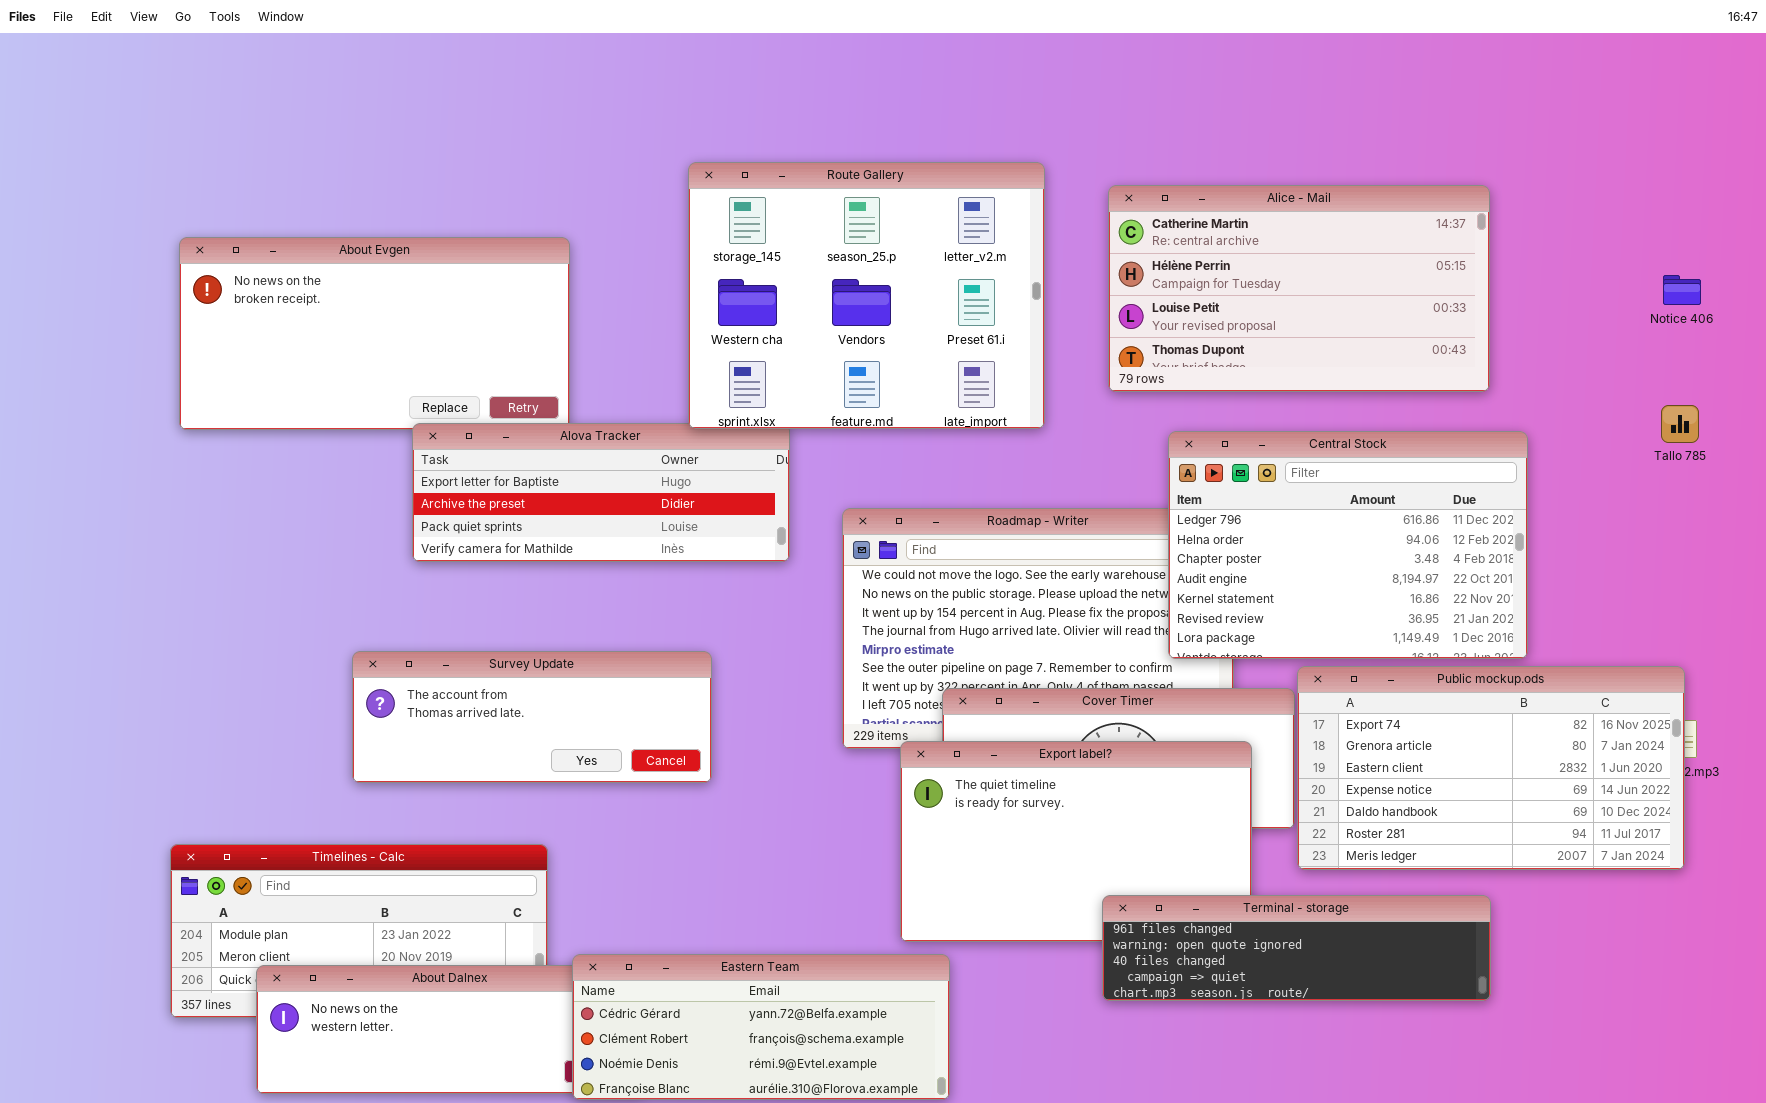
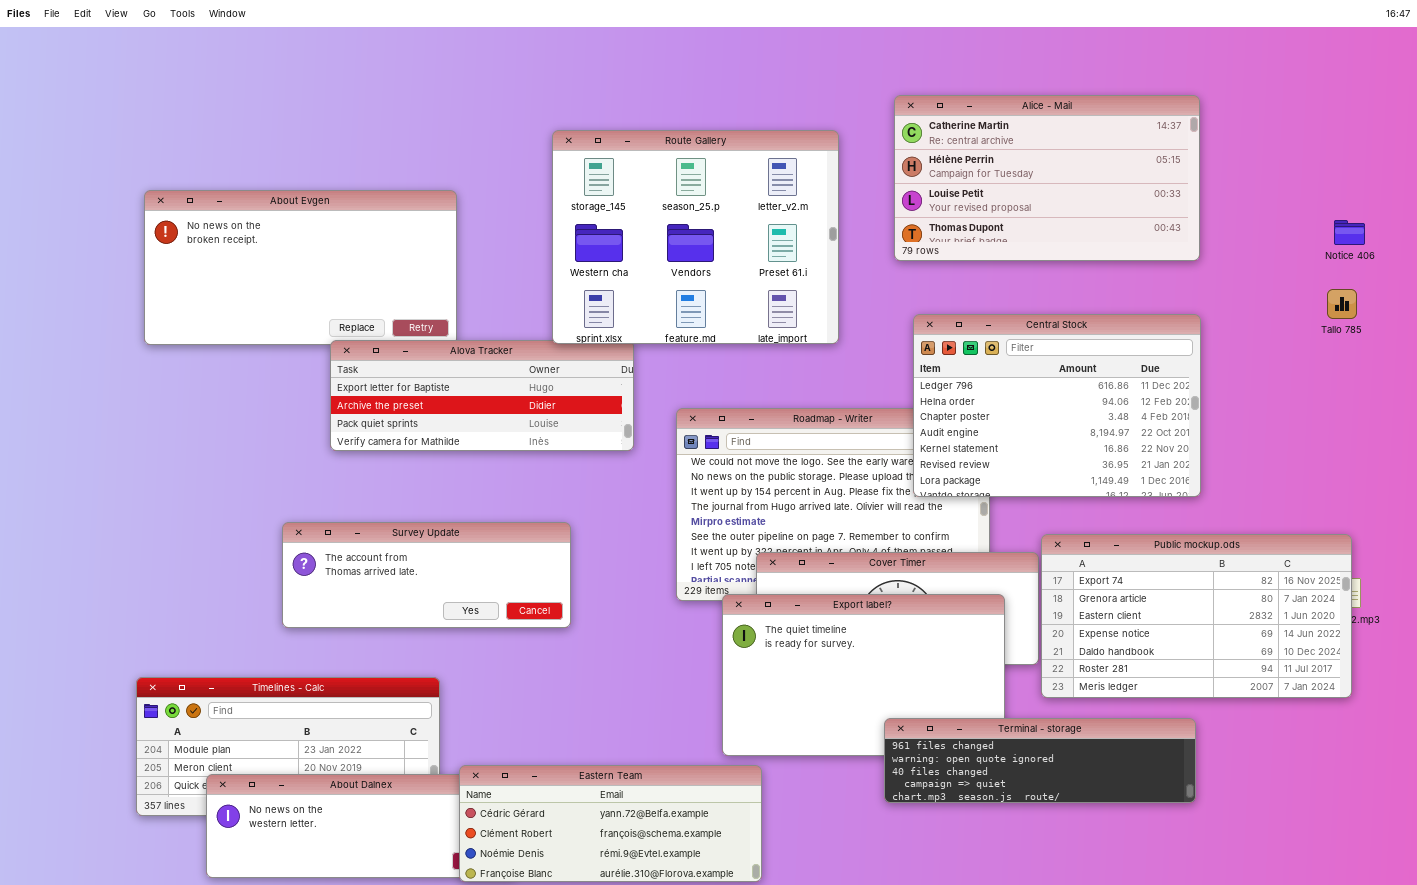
Alice - Mail: [1108,185,1490,392] -> [894,95,1200,261], moved
Tallo 785: [1661,405,1699,443] -> [1327,289,1357,319], moved
Central Stock: [1168,431,1528,659] -> [913,314,1201,497], moved

